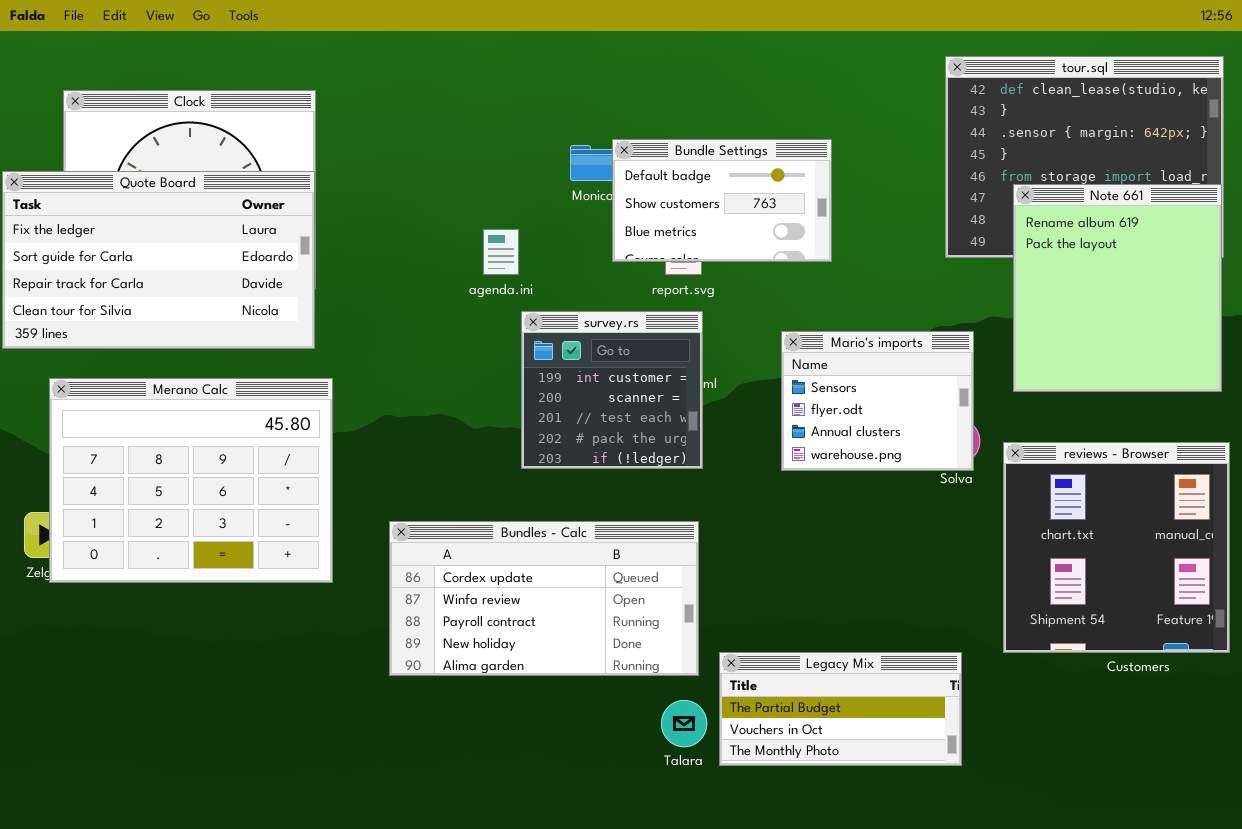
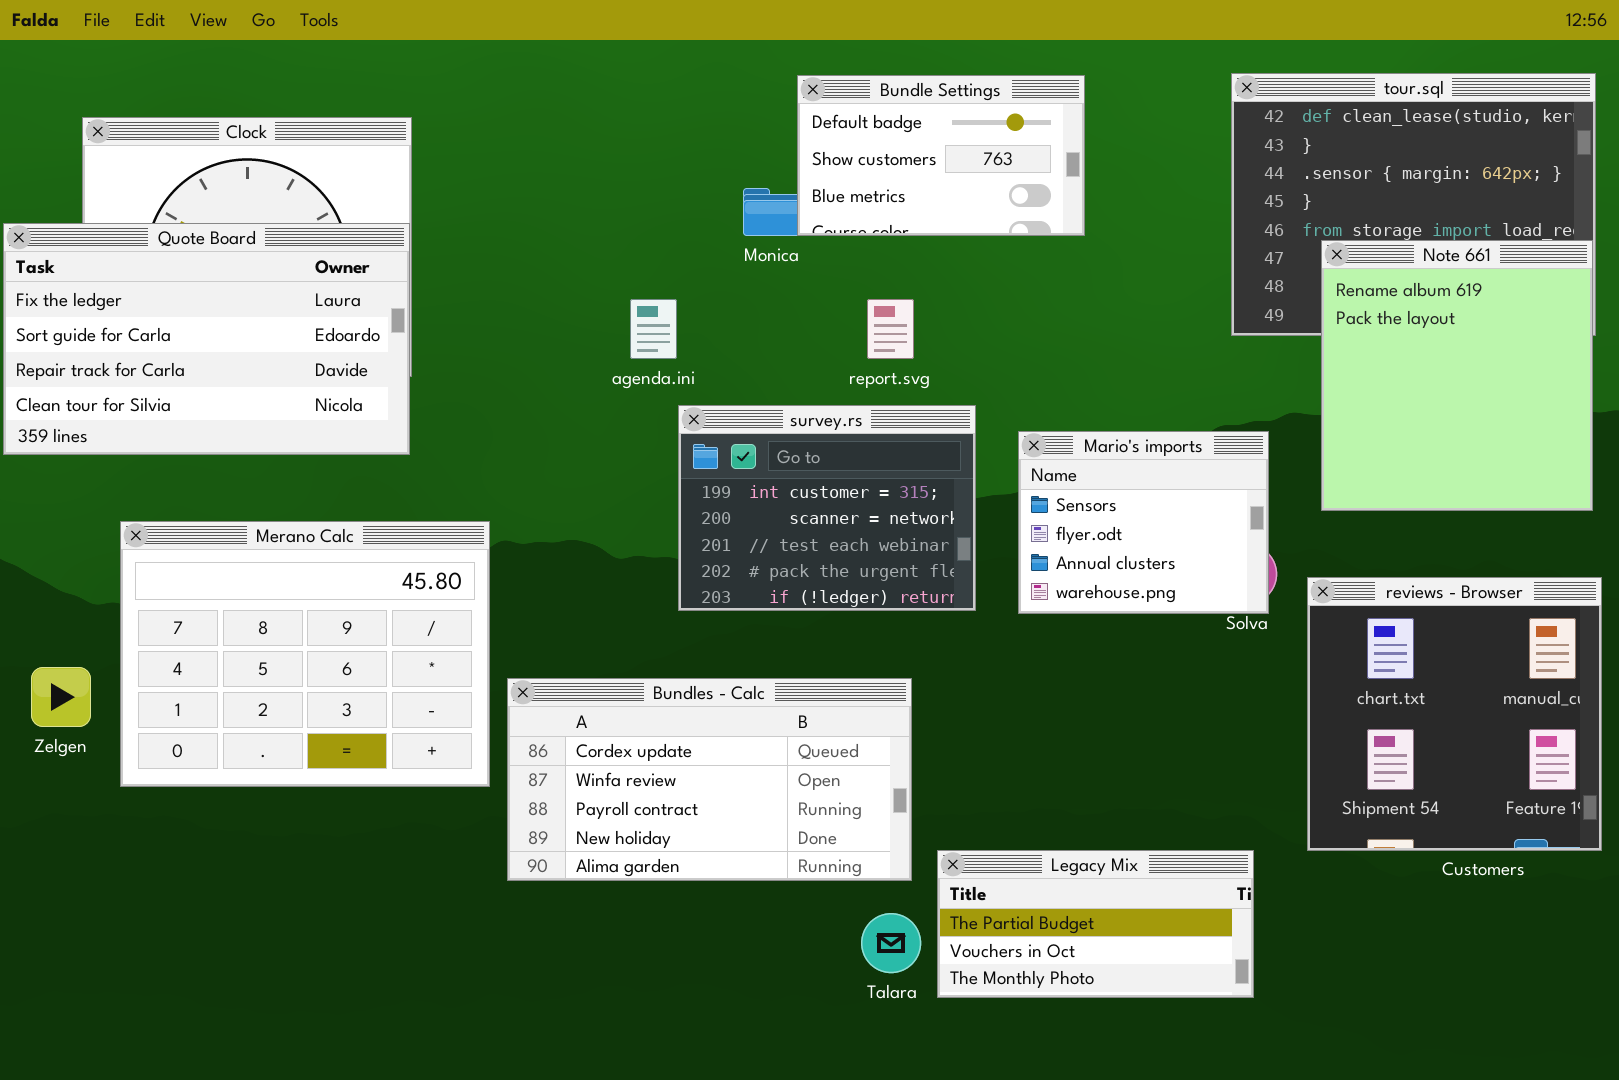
Bundle Settings: [612,139,832,262] -> [797,75,1085,236], moved
survey.rs: [521,311,703,469] -> [678,405,976,611], resized
Merano Calc: [49,378,333,583] -> [120,521,490,787], moved

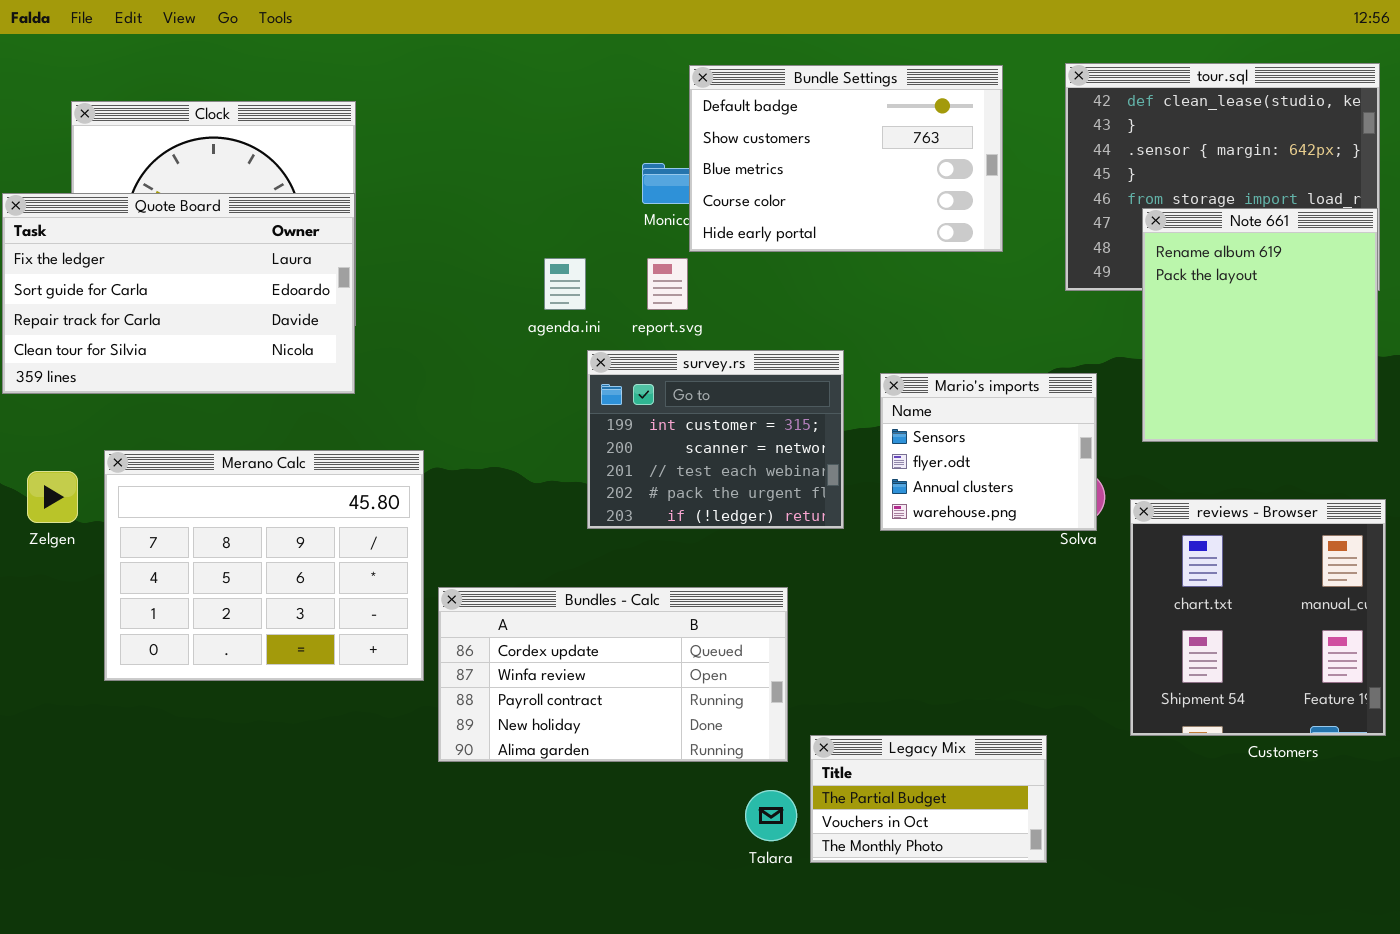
Bundle Settings: [797,75,1085,236] -> [689,65,1003,252], resized
report.svg: [867,299,914,359] -> [647,258,688,310], moved
Zelgen: [31,667,91,727] -> [27,471,78,523], moved
Legacy Mix: [937,850,1254,998] -> [810,735,1047,863], resized

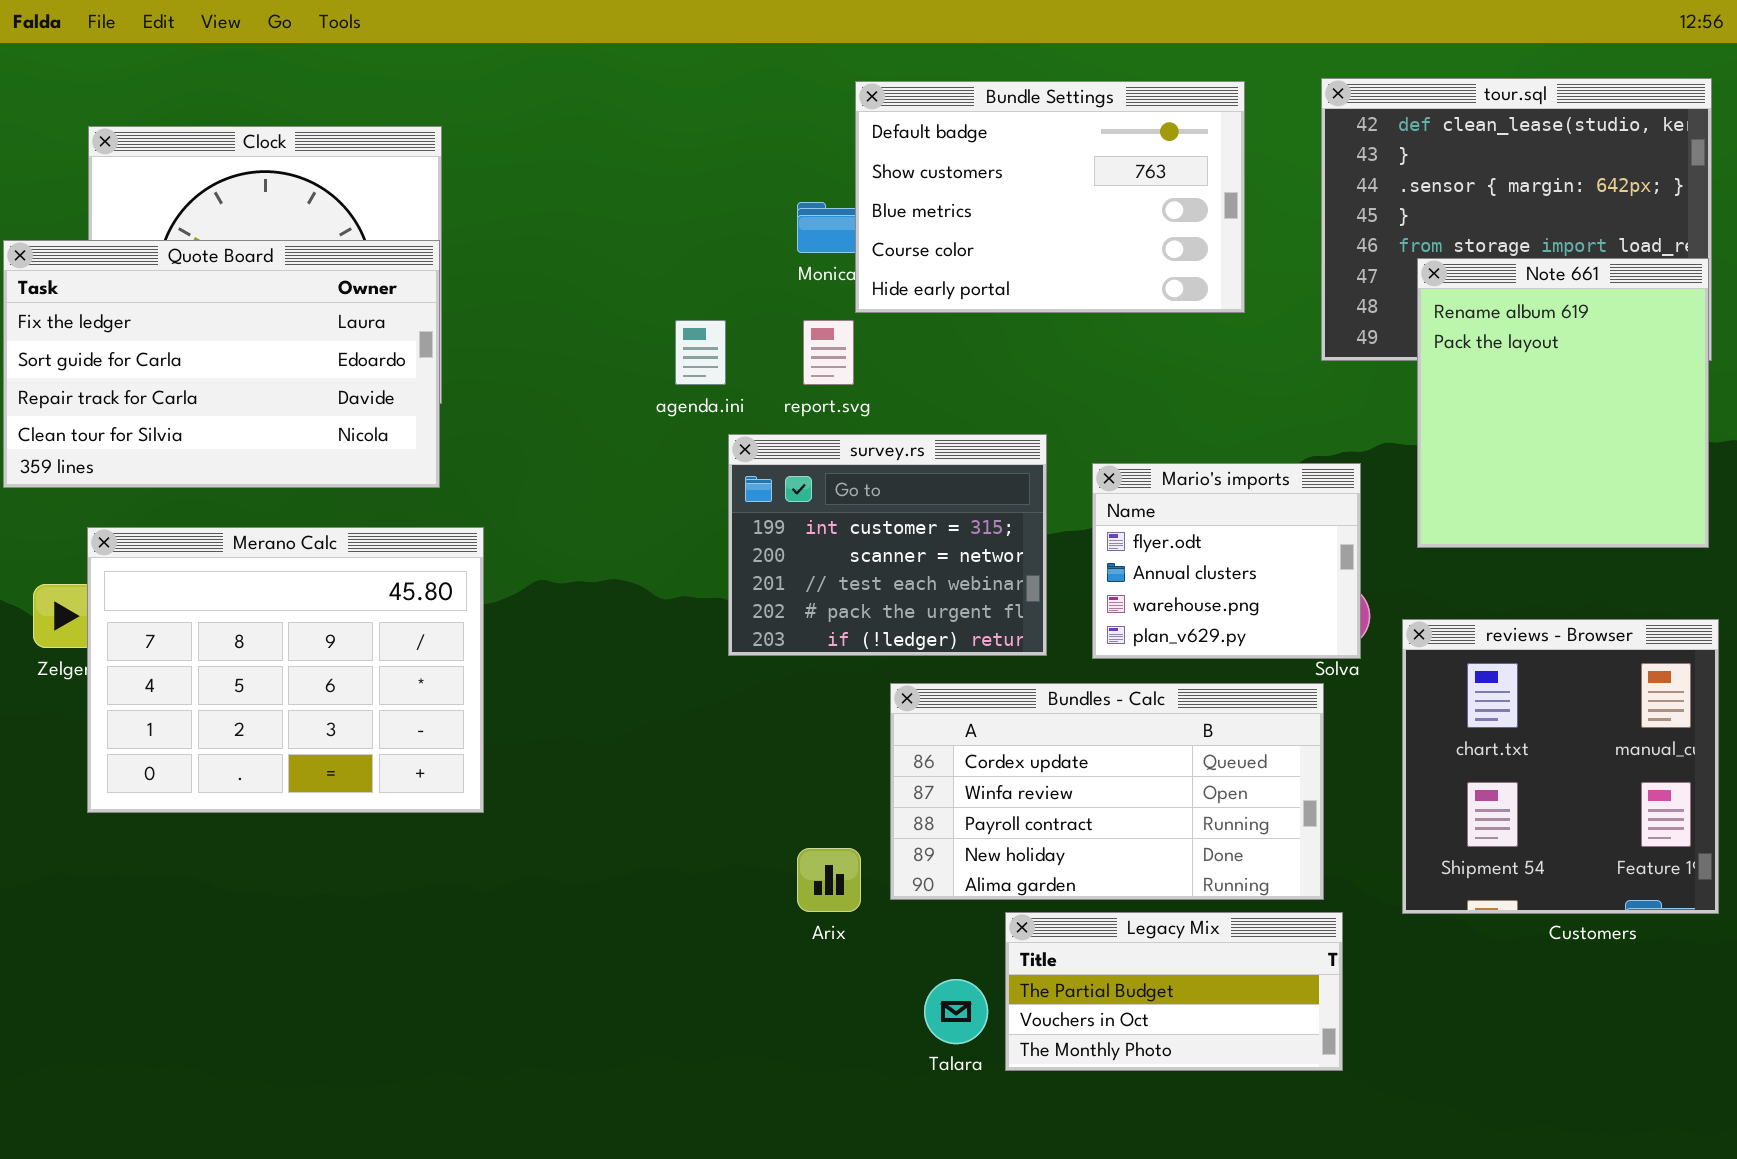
Mario's imports: [880,373,1097,531] -> [1092,463,1361,659], scrolled down 1 row
Merano Calc: [104,450,424,681] -> [87,527,484,813], moved
Bundles - Calc: [438,587,788,762] -> [890,683,1324,900], moved
Legacy Mix: [810,735,1047,863] -> [1005,912,1343,1071], resized

